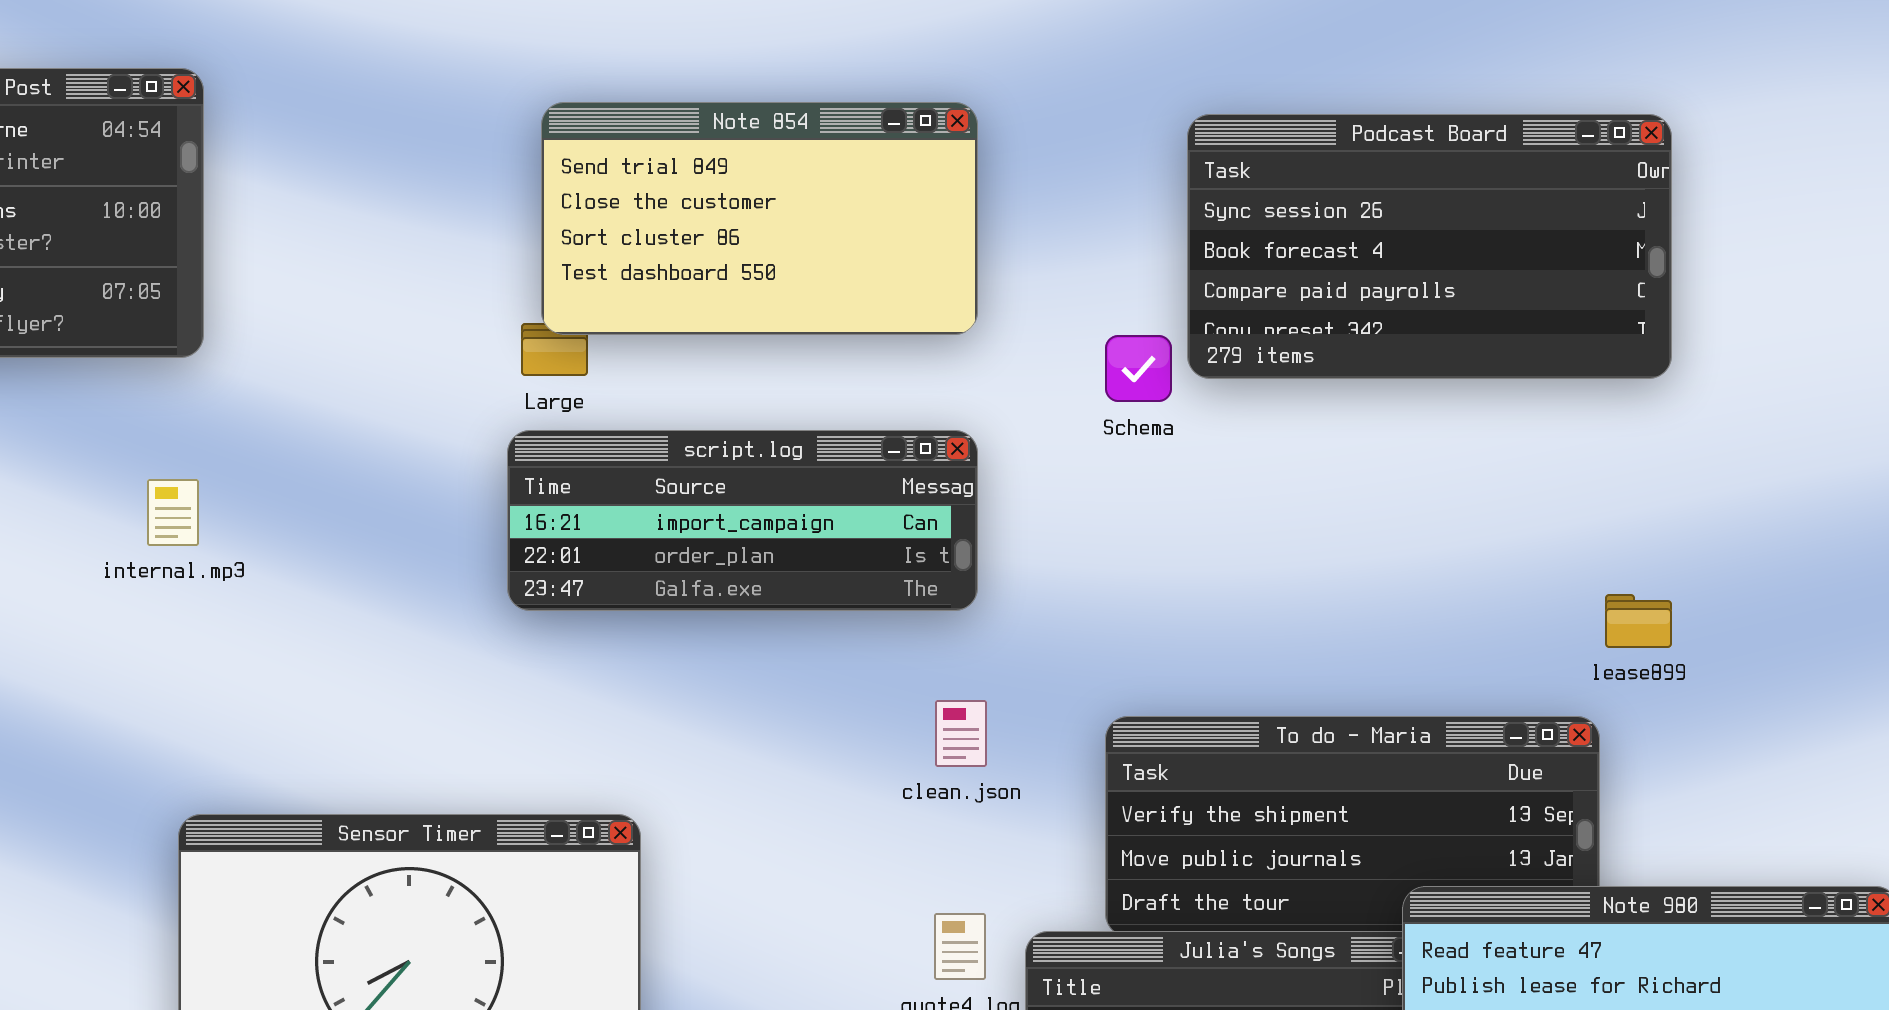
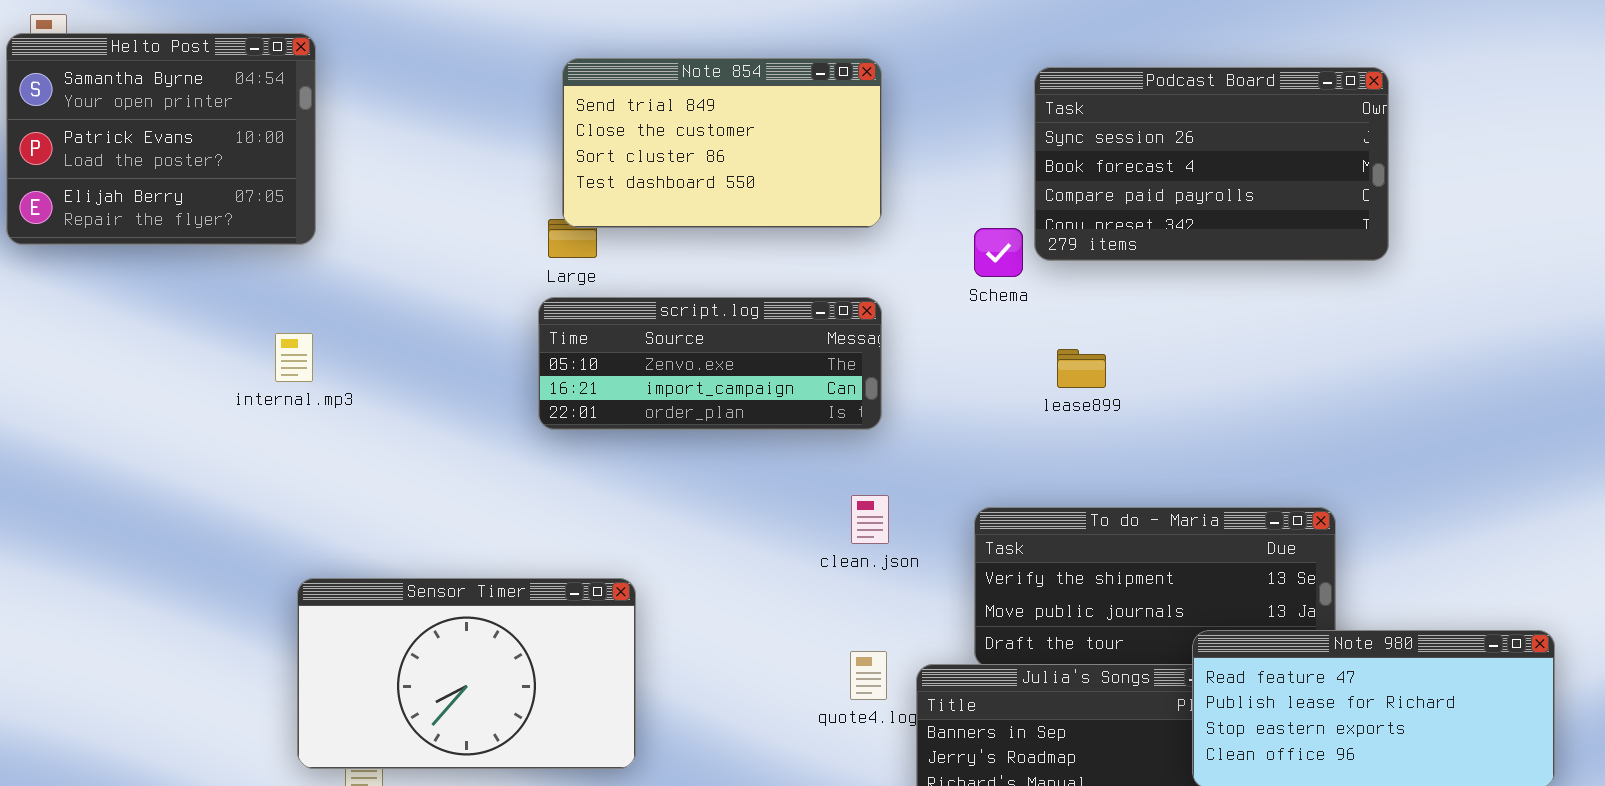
script.log: [507,430,978,611] -> [538,297,882,430], scrolled up 1 row
lease899: [1605,594,1672,648] -> [1057,349,1106,388], moved

